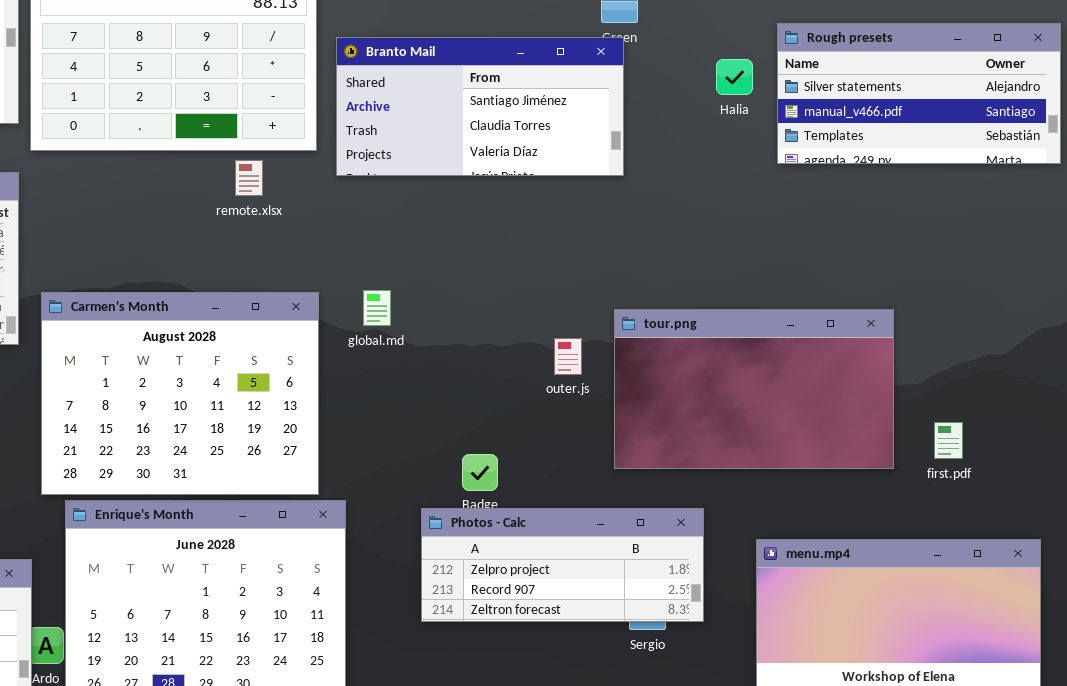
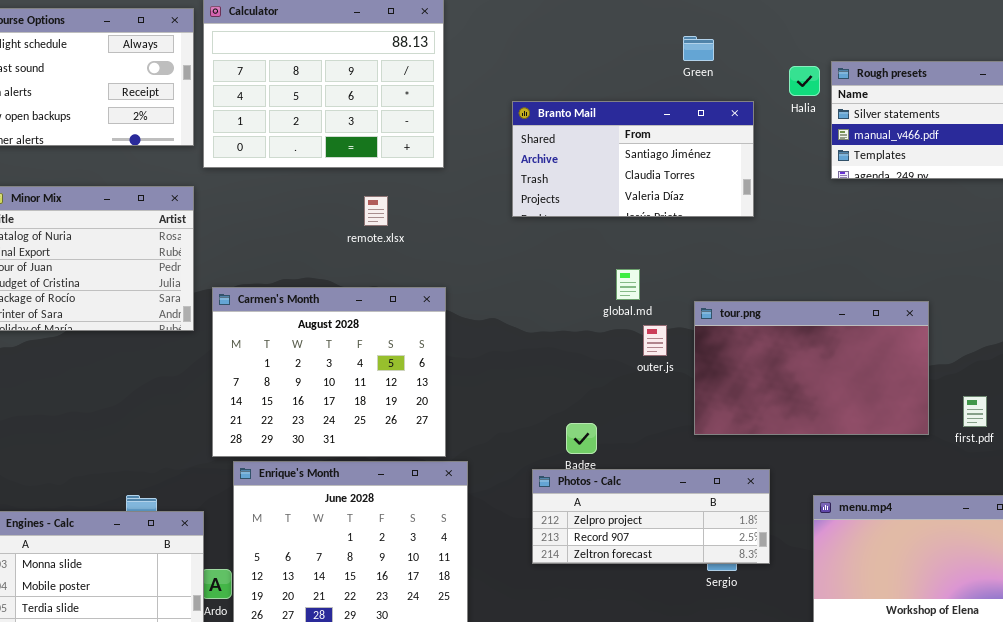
Branto Mail: [336,37,624,176] -> [512,101,754,217], moved
Halia: [716,59,753,95] -> [789,66,820,96], moved
remote.xlsx: [235,160,263,196] -> [364,196,388,226], moved
global.md: [363,290,391,326] -> [616,269,640,300], moved

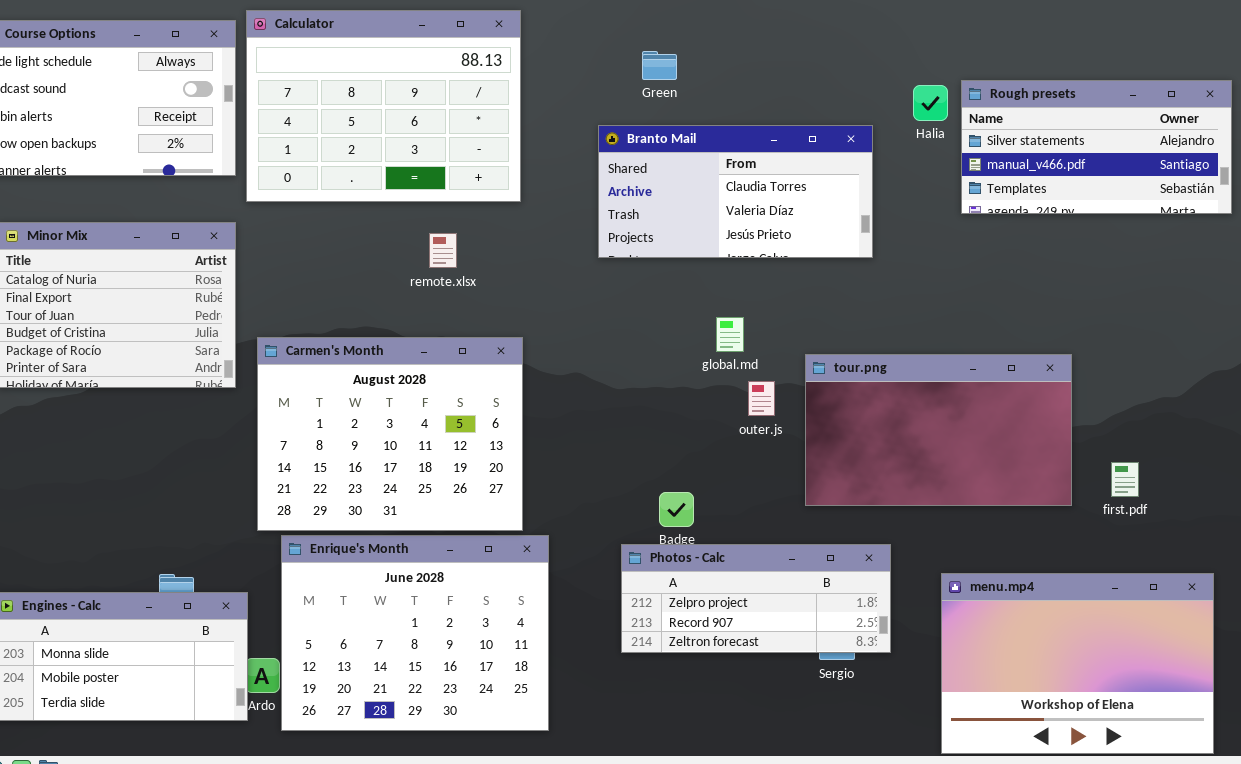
Green: [683,36,714,61] -> [642,51,677,80], moved
Branto Mail: [512,101,754,217] -> [598,125,873,258], scrolled down 1 row

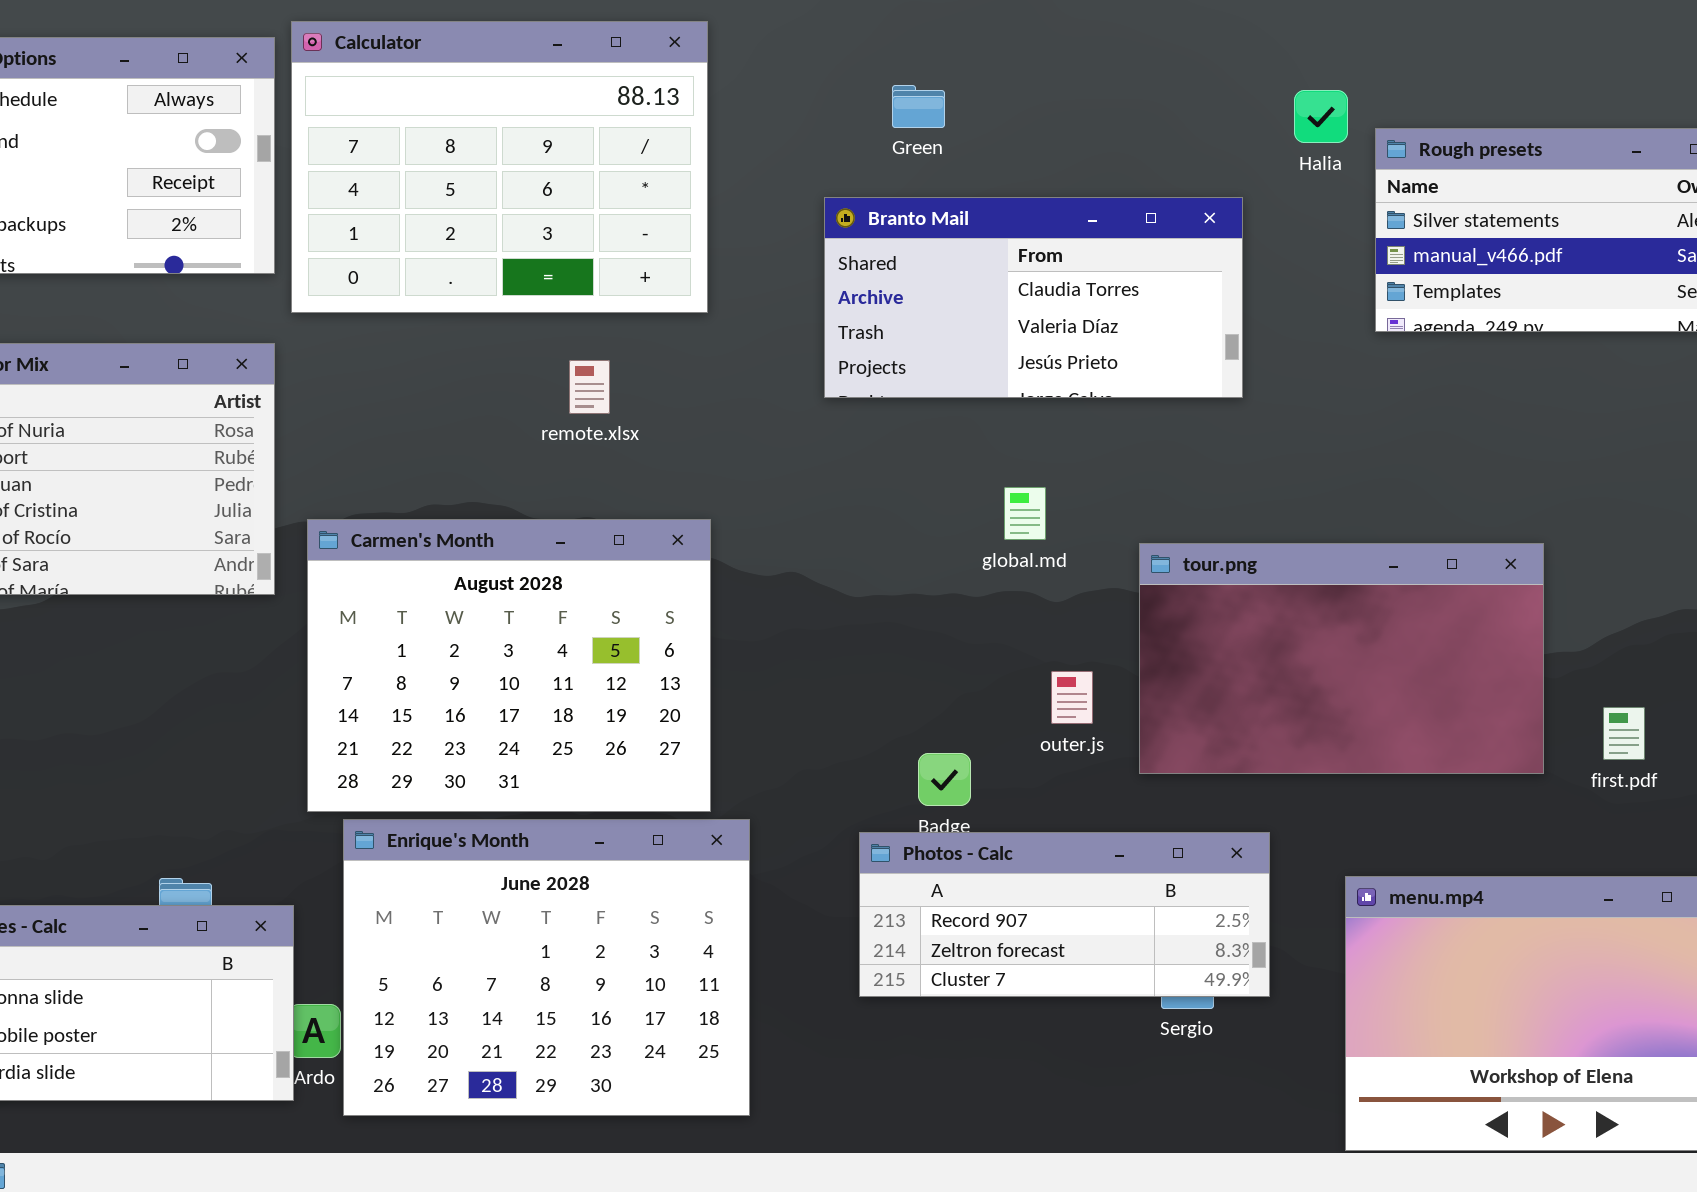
Halia: [913,85,948,121] -> [1294,90,1348,143], moved
outer.js: [748,381,775,416] -> [1051,671,1093,724], moved
Photos - Calc: [621,544,891,653] -> [859,832,1270,997], scrolled down 1 row

